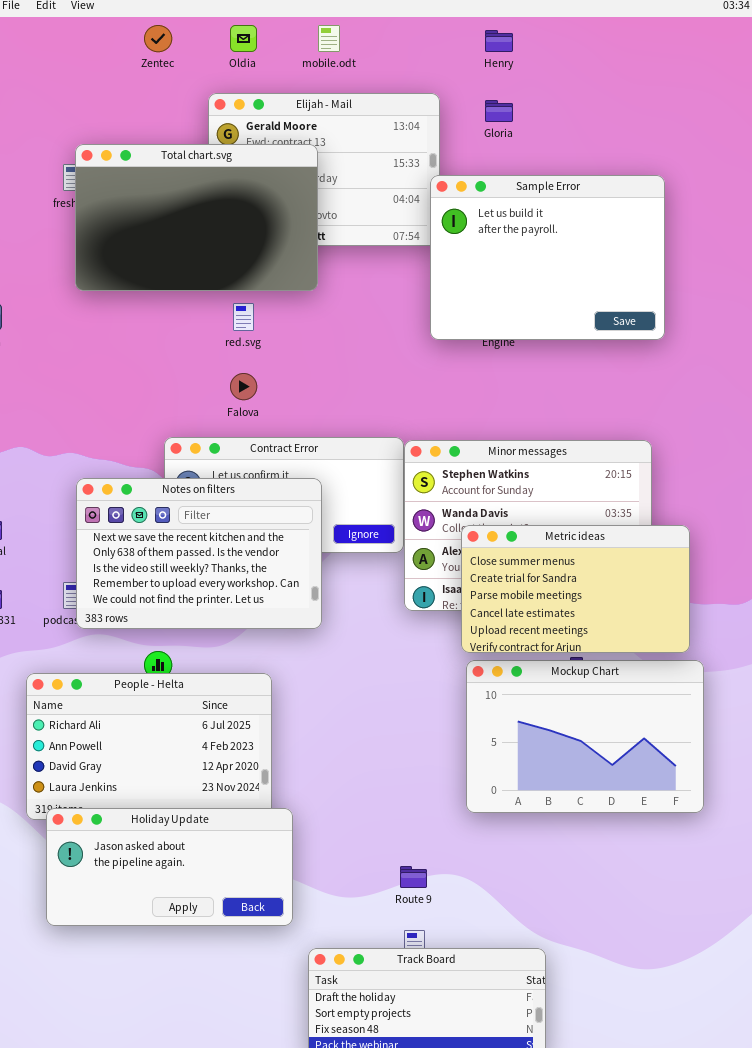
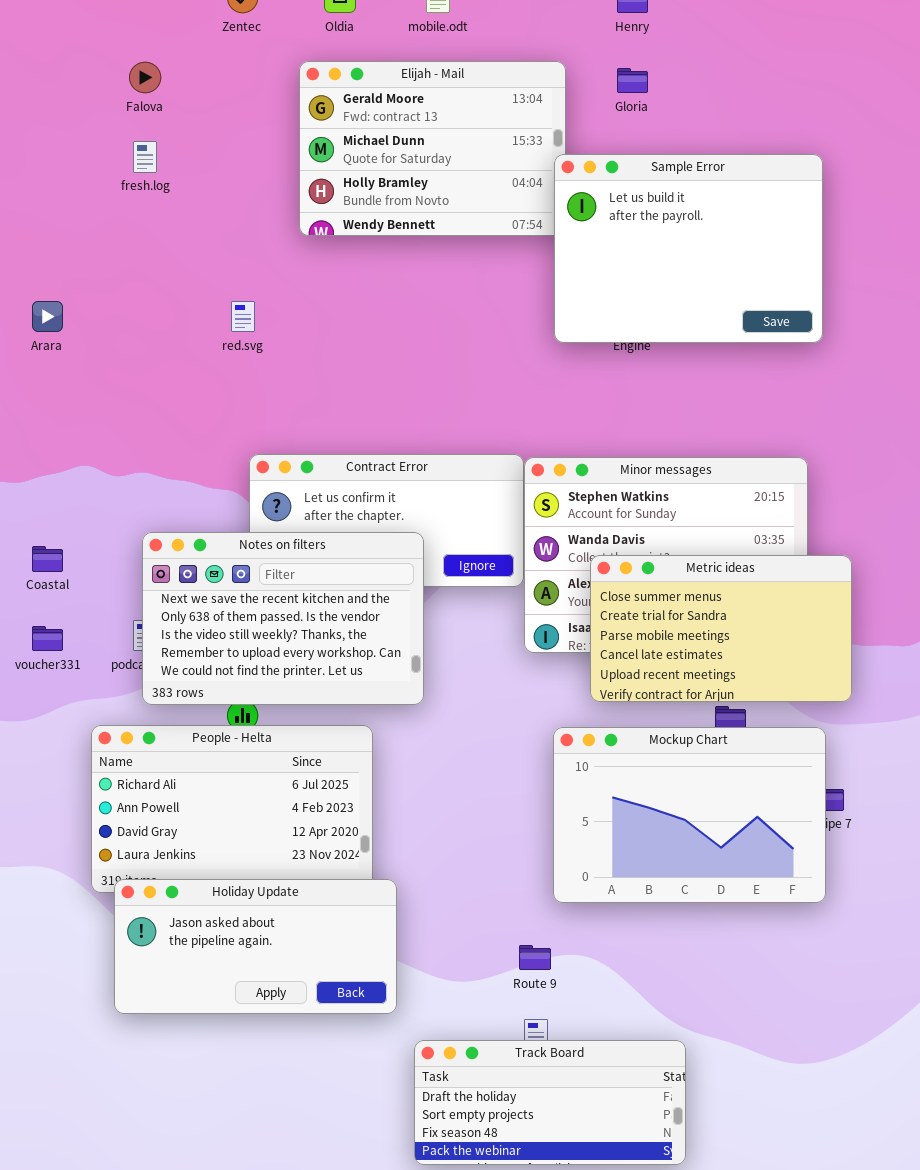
Total chart.svg: [75,144,318,291] -> none, closed
red.svg: [233,303,254,331] -> [231,301,255,332], moved
Falova: [230,373,257,400] -> [129,62,161,93], moved
Notes on filters: [76,478,322,629] -> [142,532,424,705], moved
Mockup Chart: [466,660,704,813] -> [553,727,826,903], moved

